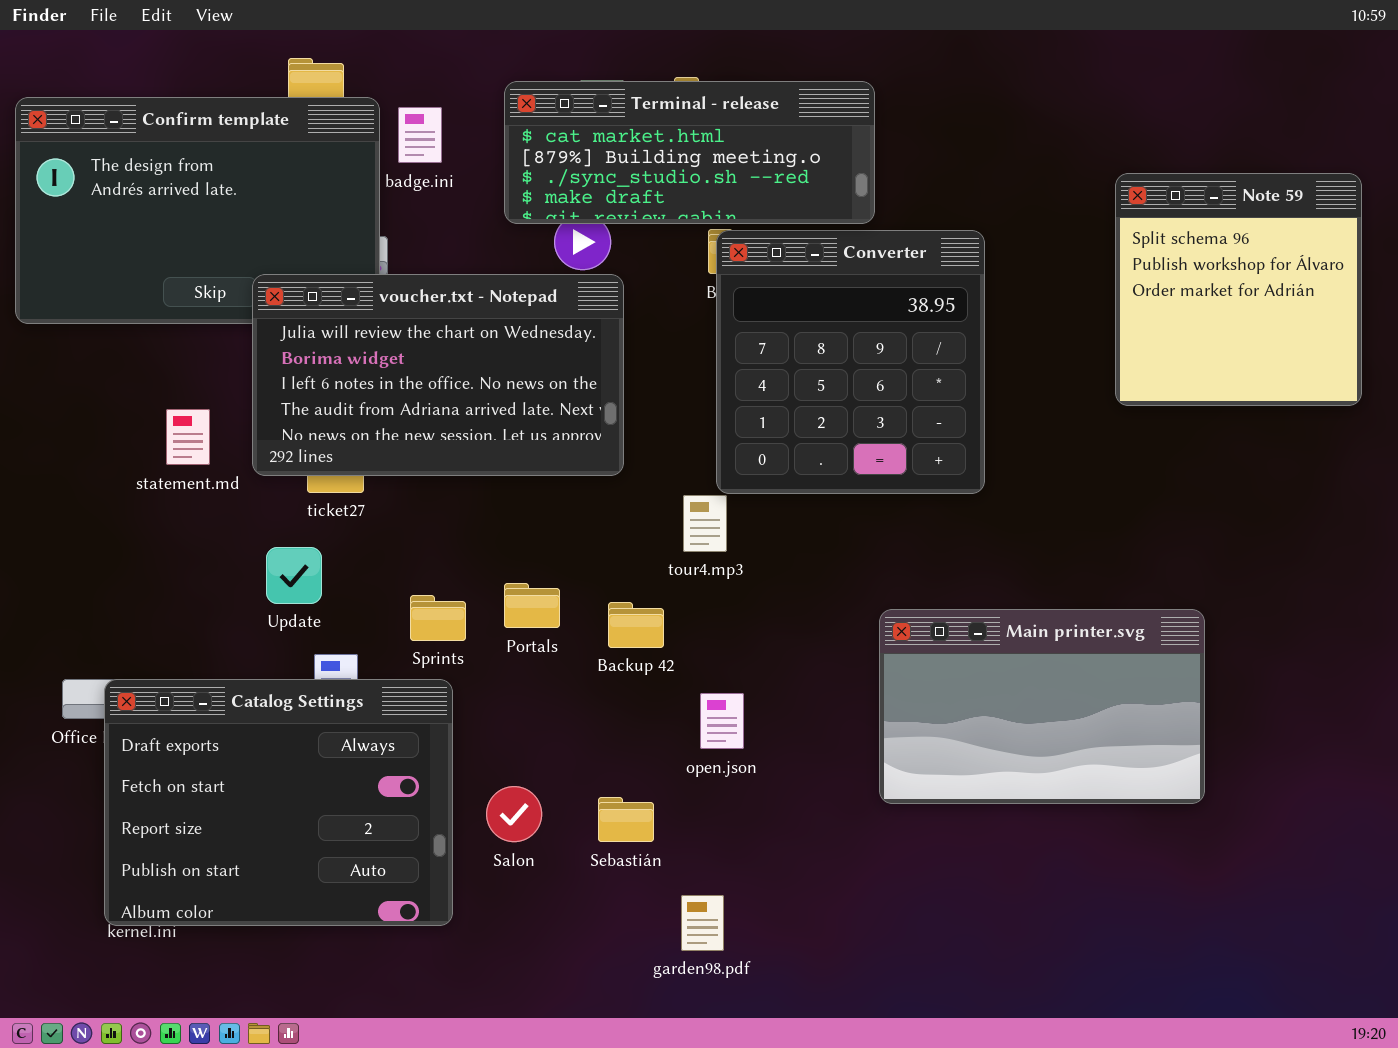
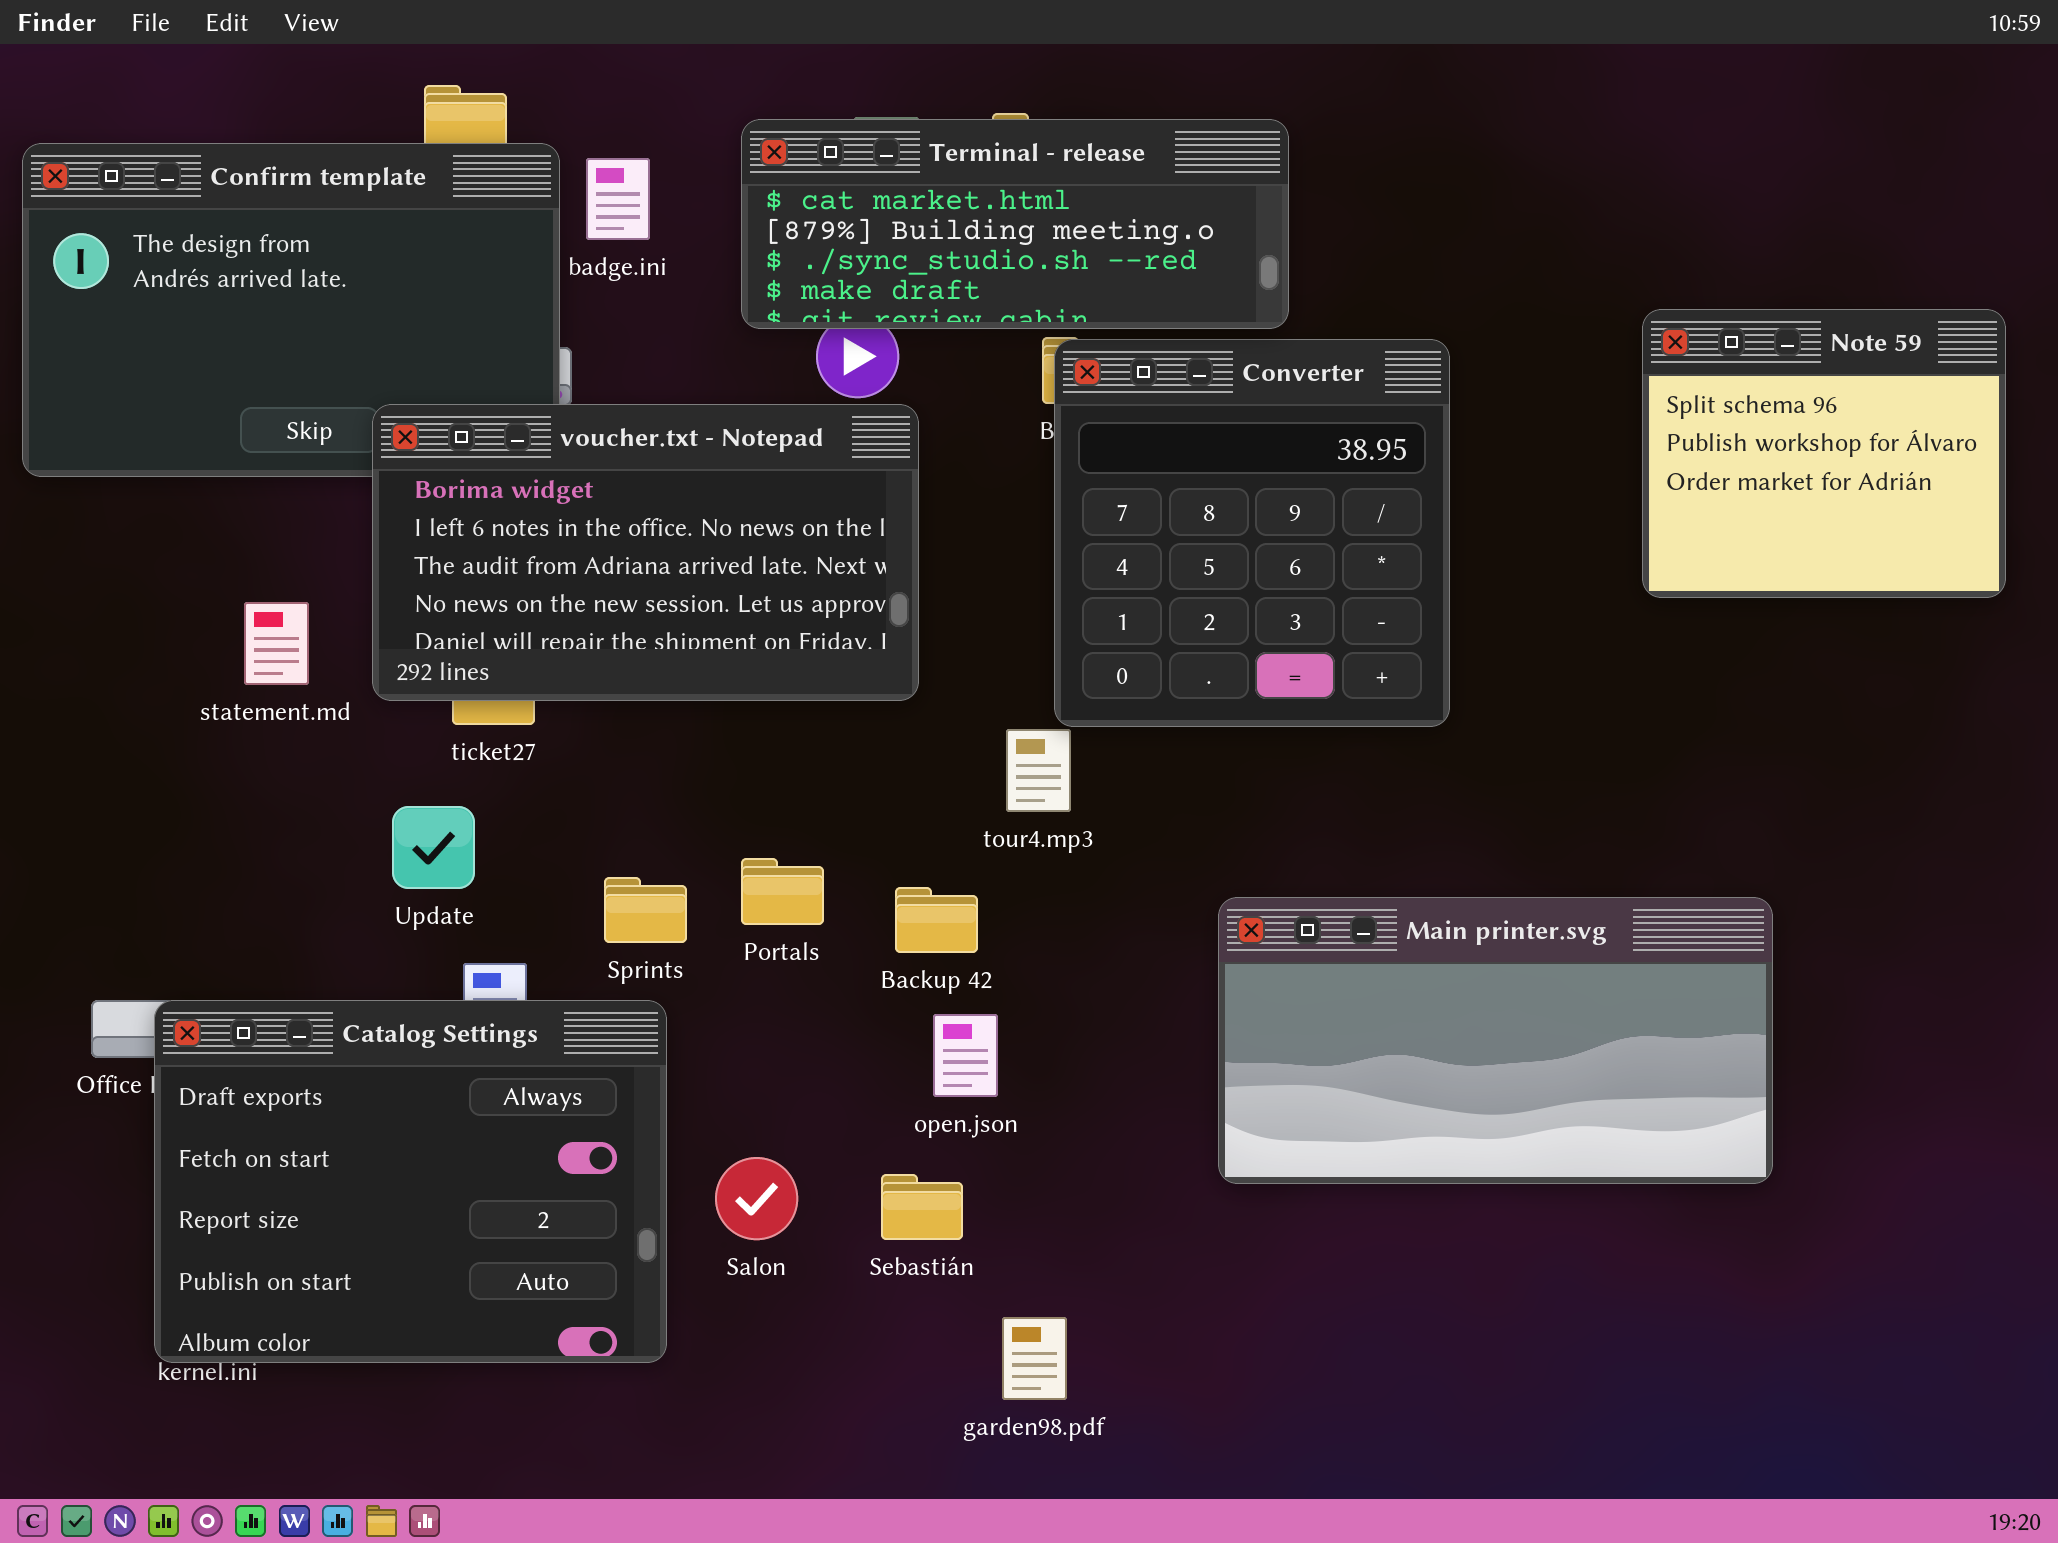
Note 59: [1115,173,1362,406] -> [1642,309,2006,598], resized
voucher.txt - Notepad: [252,274,624,476] -> [372,404,919,701], scrolled down 1 row
Main printer.svg: [879,609,1205,804] -> [1218,897,1773,1184], resized
open.json: [700,693,744,749] -> [933,1014,998,1097], moved

